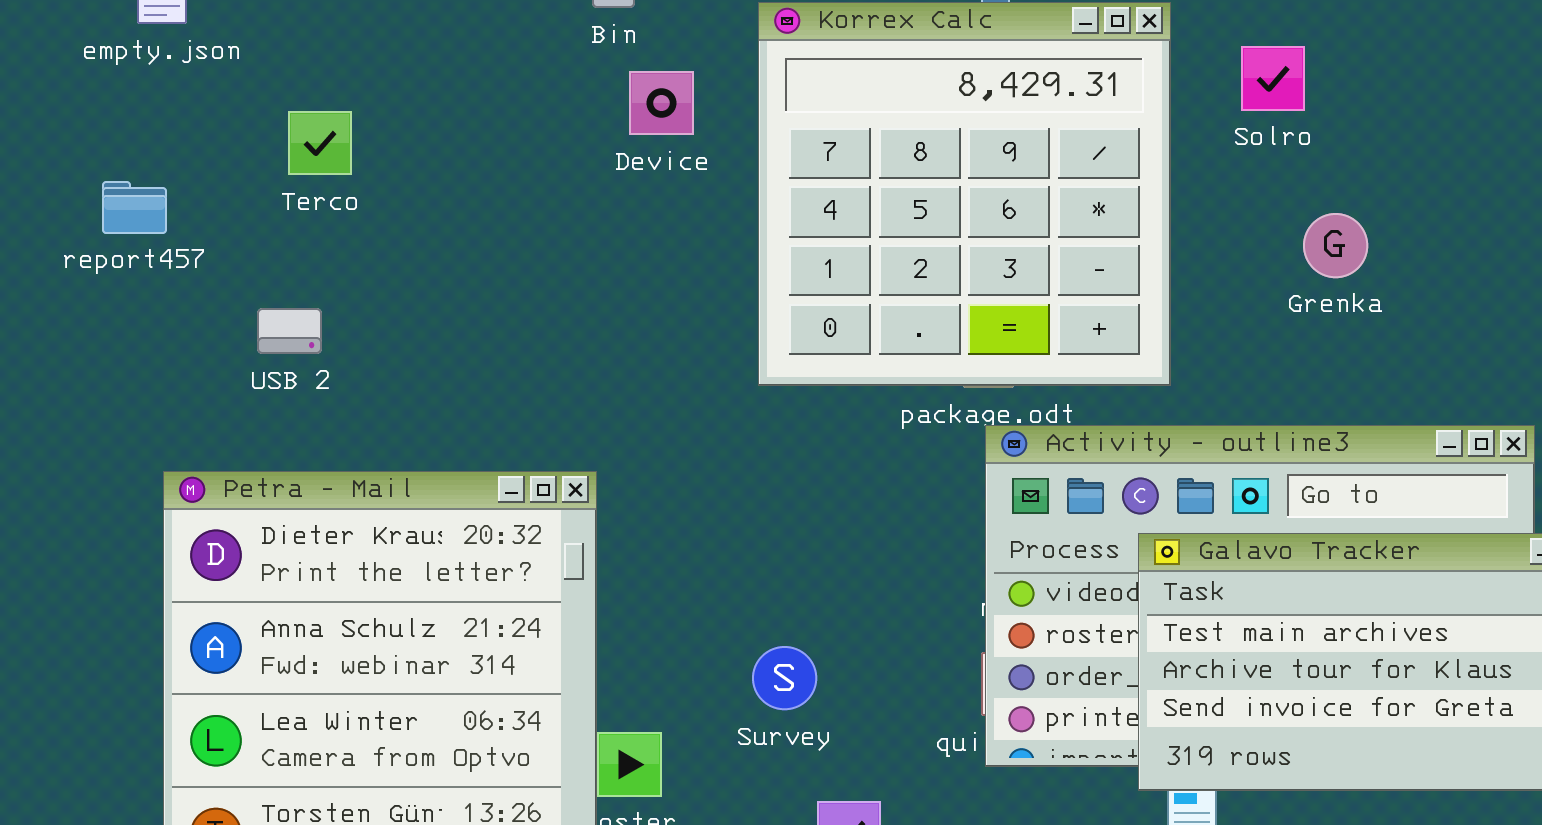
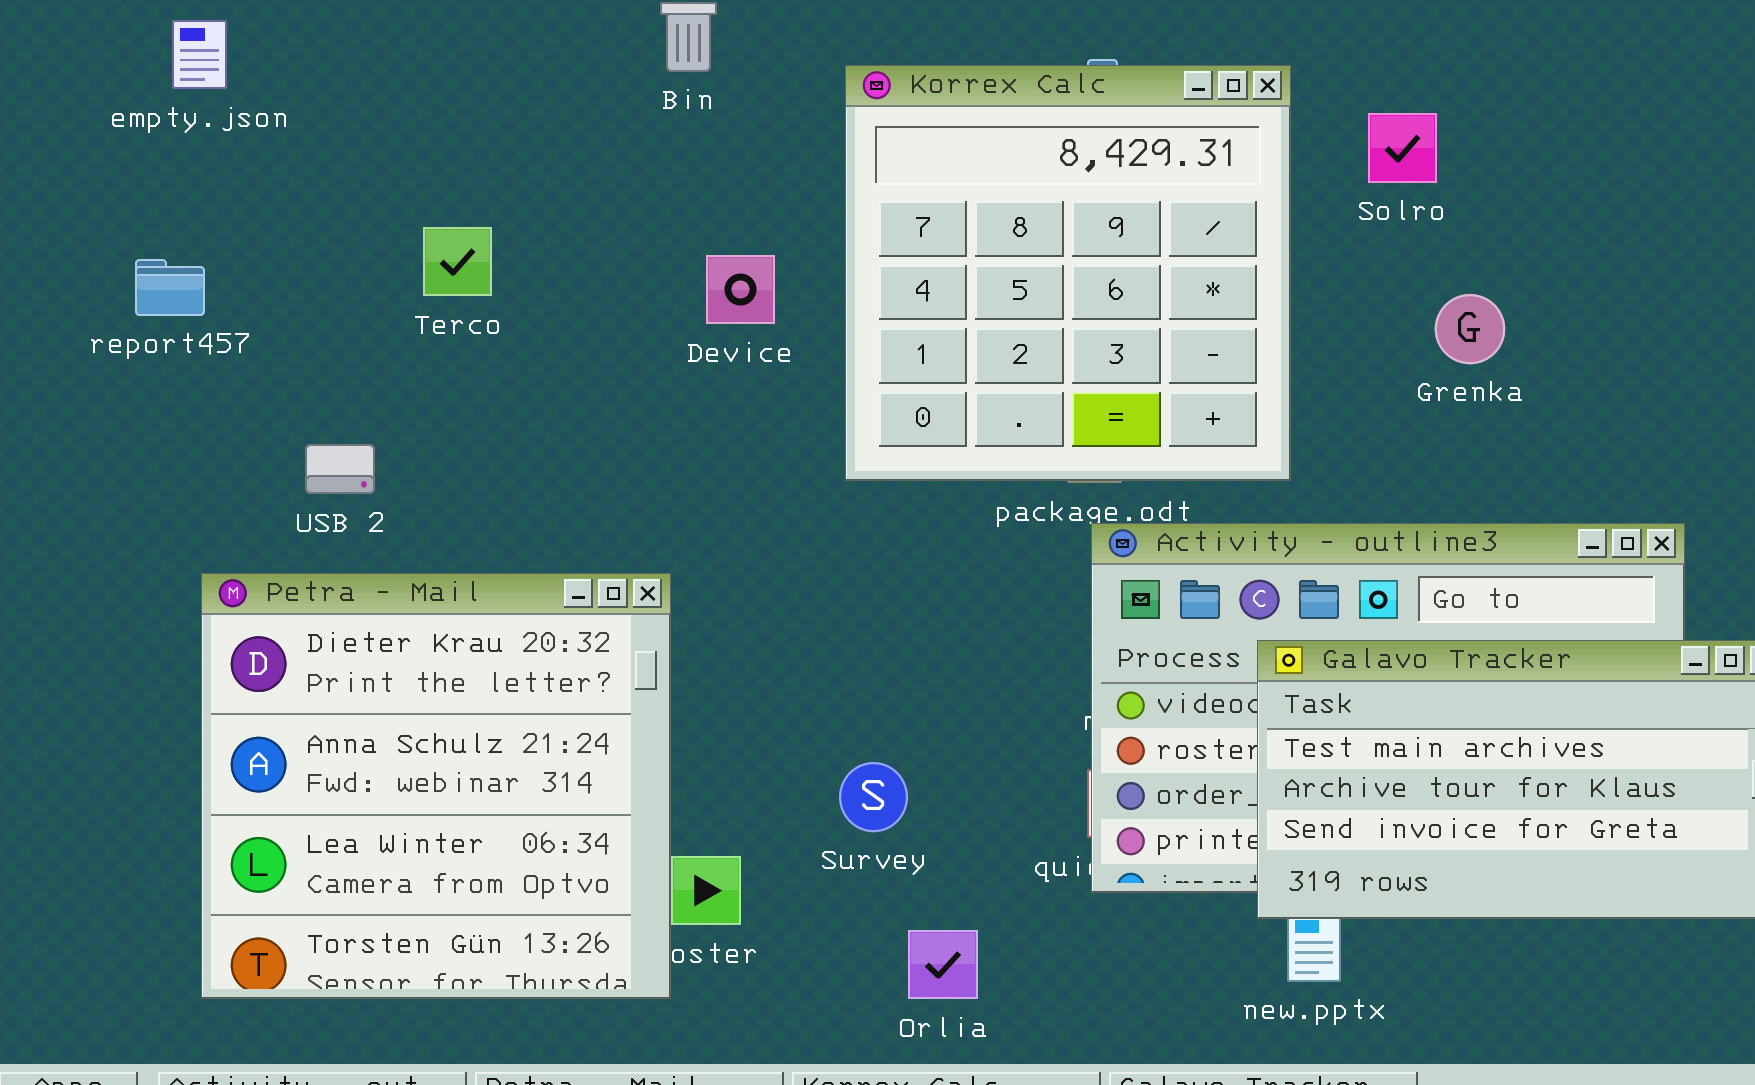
Device: [629,71,694,135] -> [706,255,775,324], moved
Terco: [288,111,352,175] -> [423,227,492,296], moved
USB 2: [257,308,322,354] -> [305,444,375,494], moved

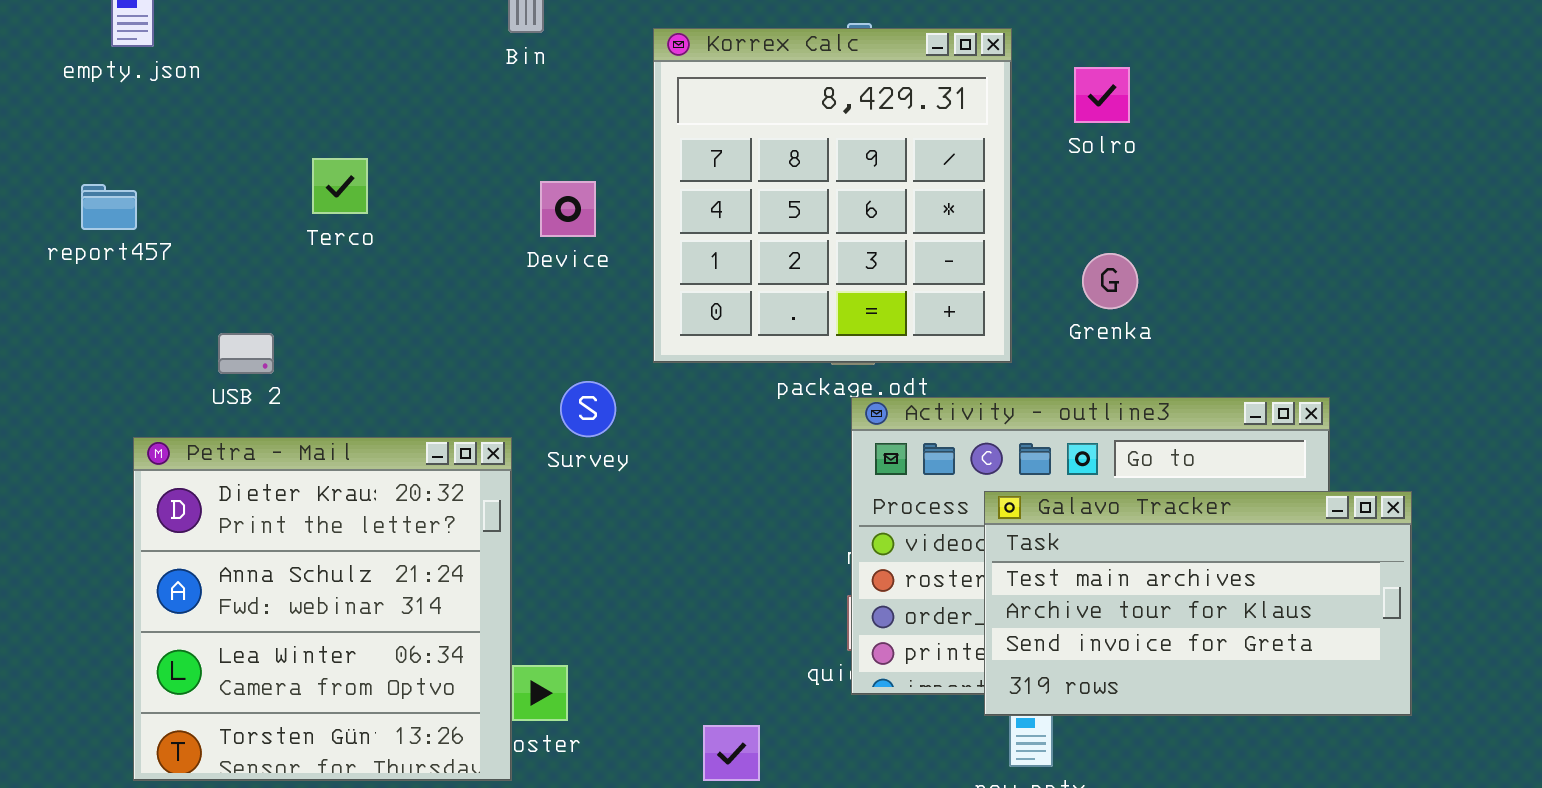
Grenka: [1435,294,1505,364] -> [1082,253,1138,309], moved
Survey: [839,762,908,832] -> [560,381,616,437], moved

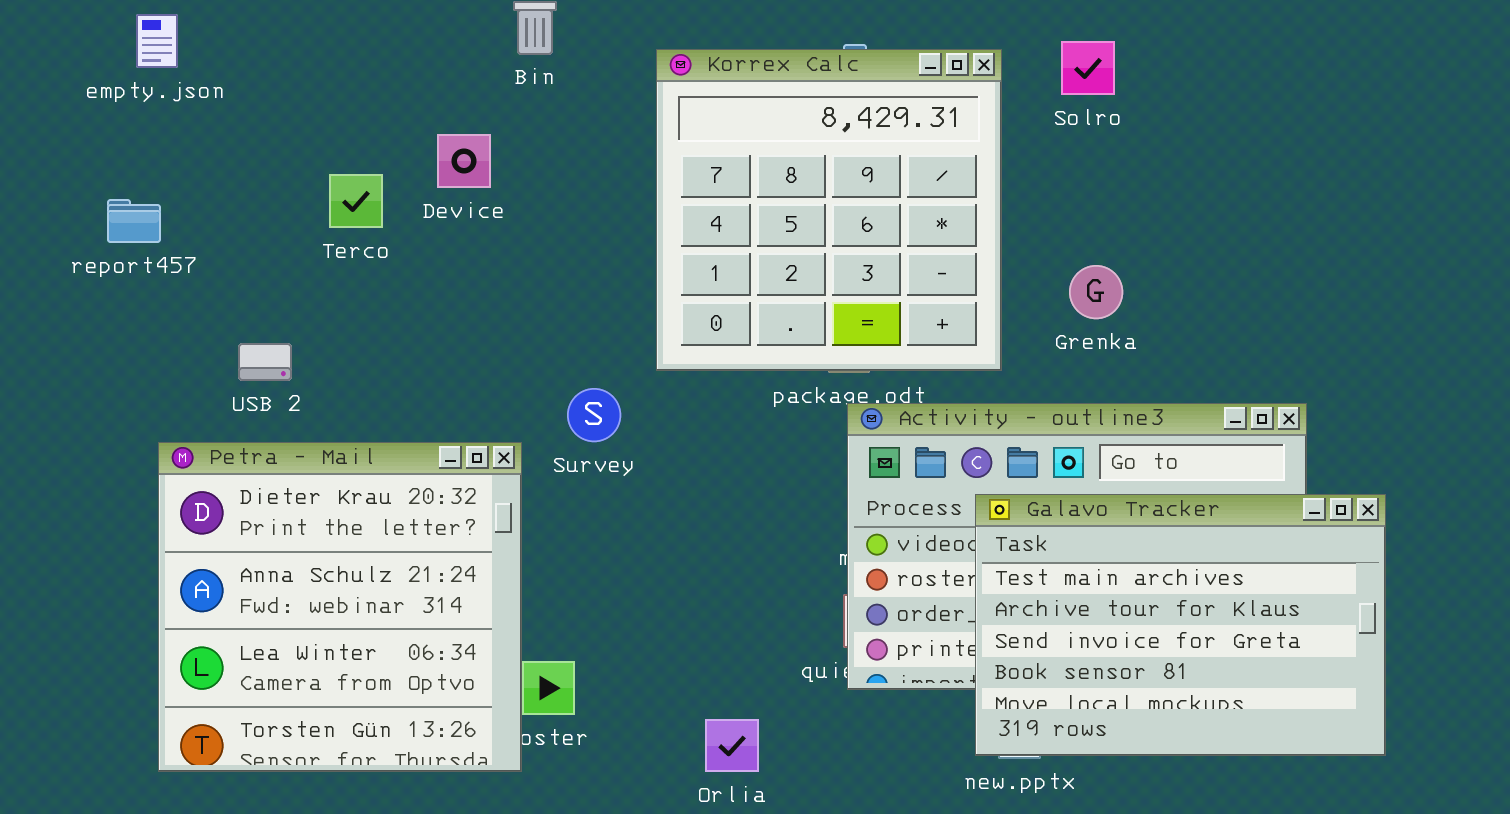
Solro: [1074,67,1130,123] -> [1061,41,1115,95], moved
Device: [540,181,596,237] -> [437,134,491,188], moved
Galavo Tracker: [984,491,1412,716] -> [975,494,1386,756], resized

